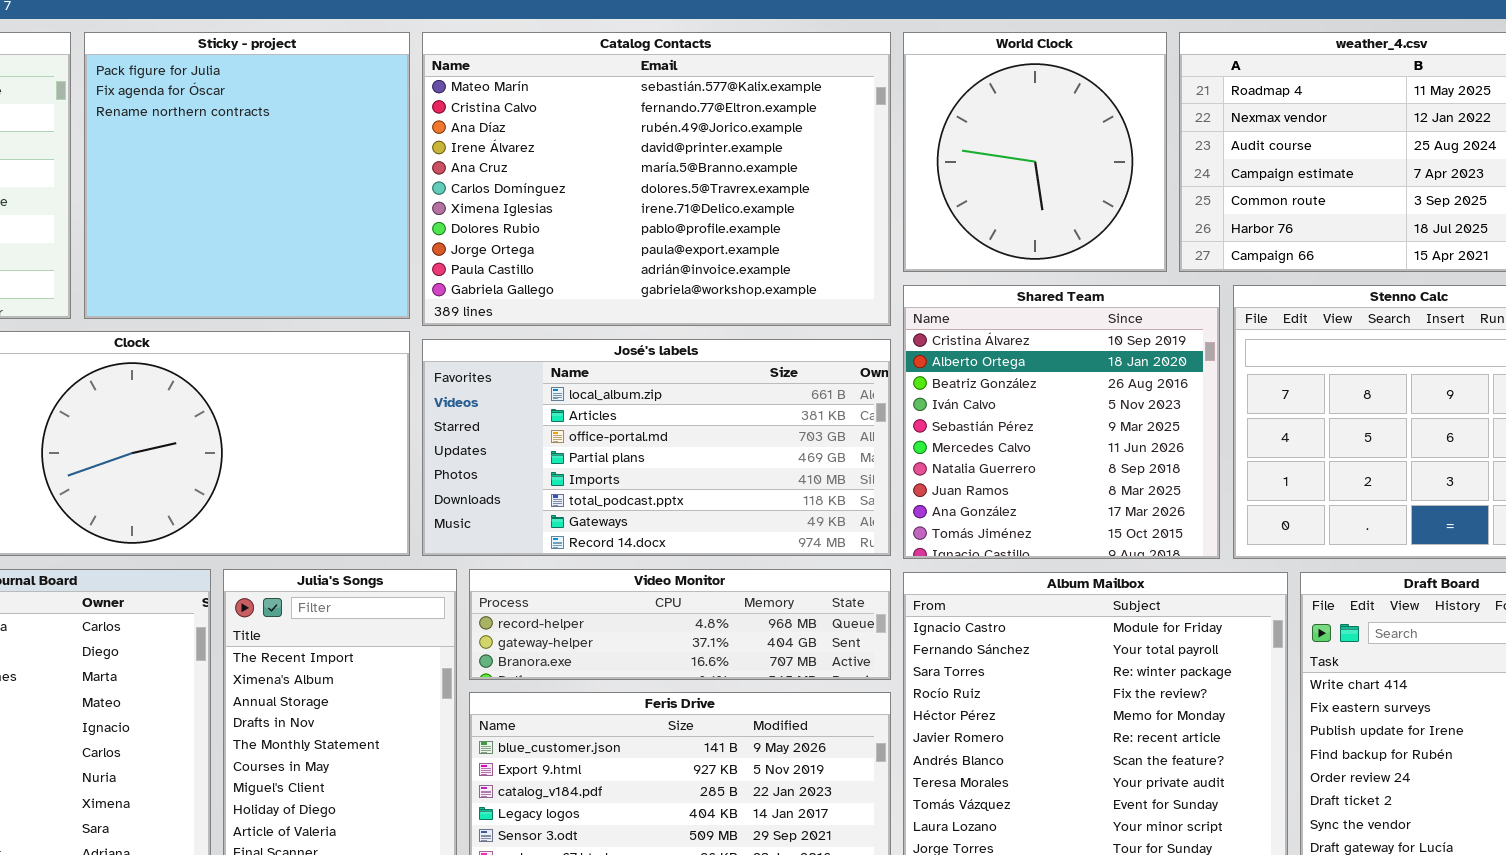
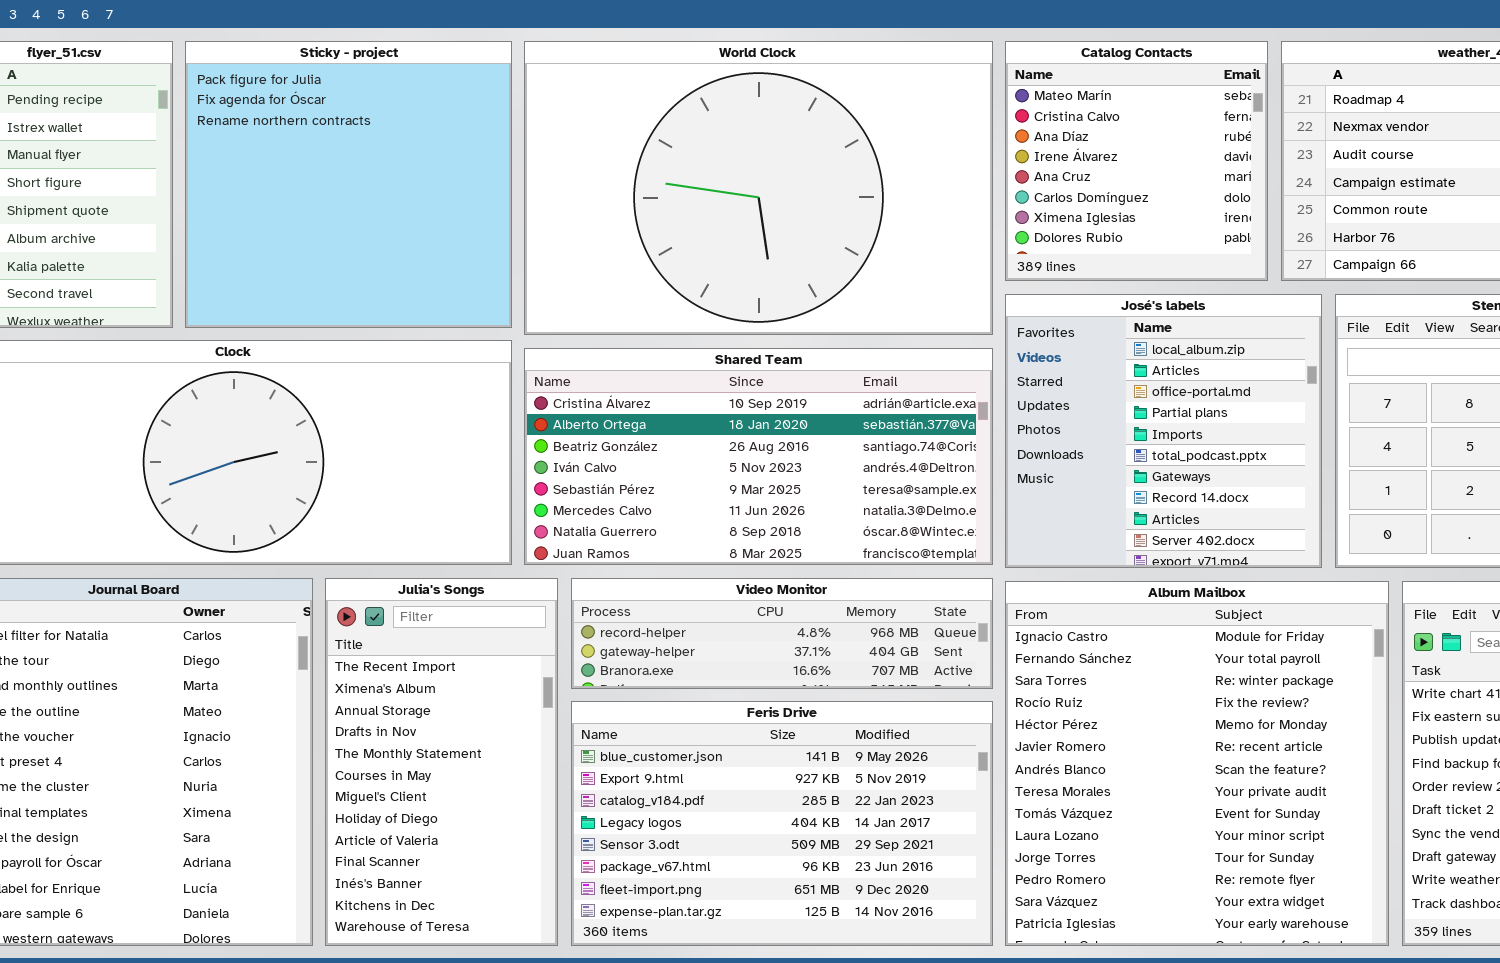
Catalog Contacts: [422,32,891,326] -> [1005,41,1268,281], moved, resized
World Clock: [903,32,1167,272] -> [524,41,993,335], moved, resized
Shared Team: [903,285,1220,559] -> [524,348,993,565], moved, resized
José's labels: [422,339,891,556] -> [1005,294,1322,568], moved, resized

